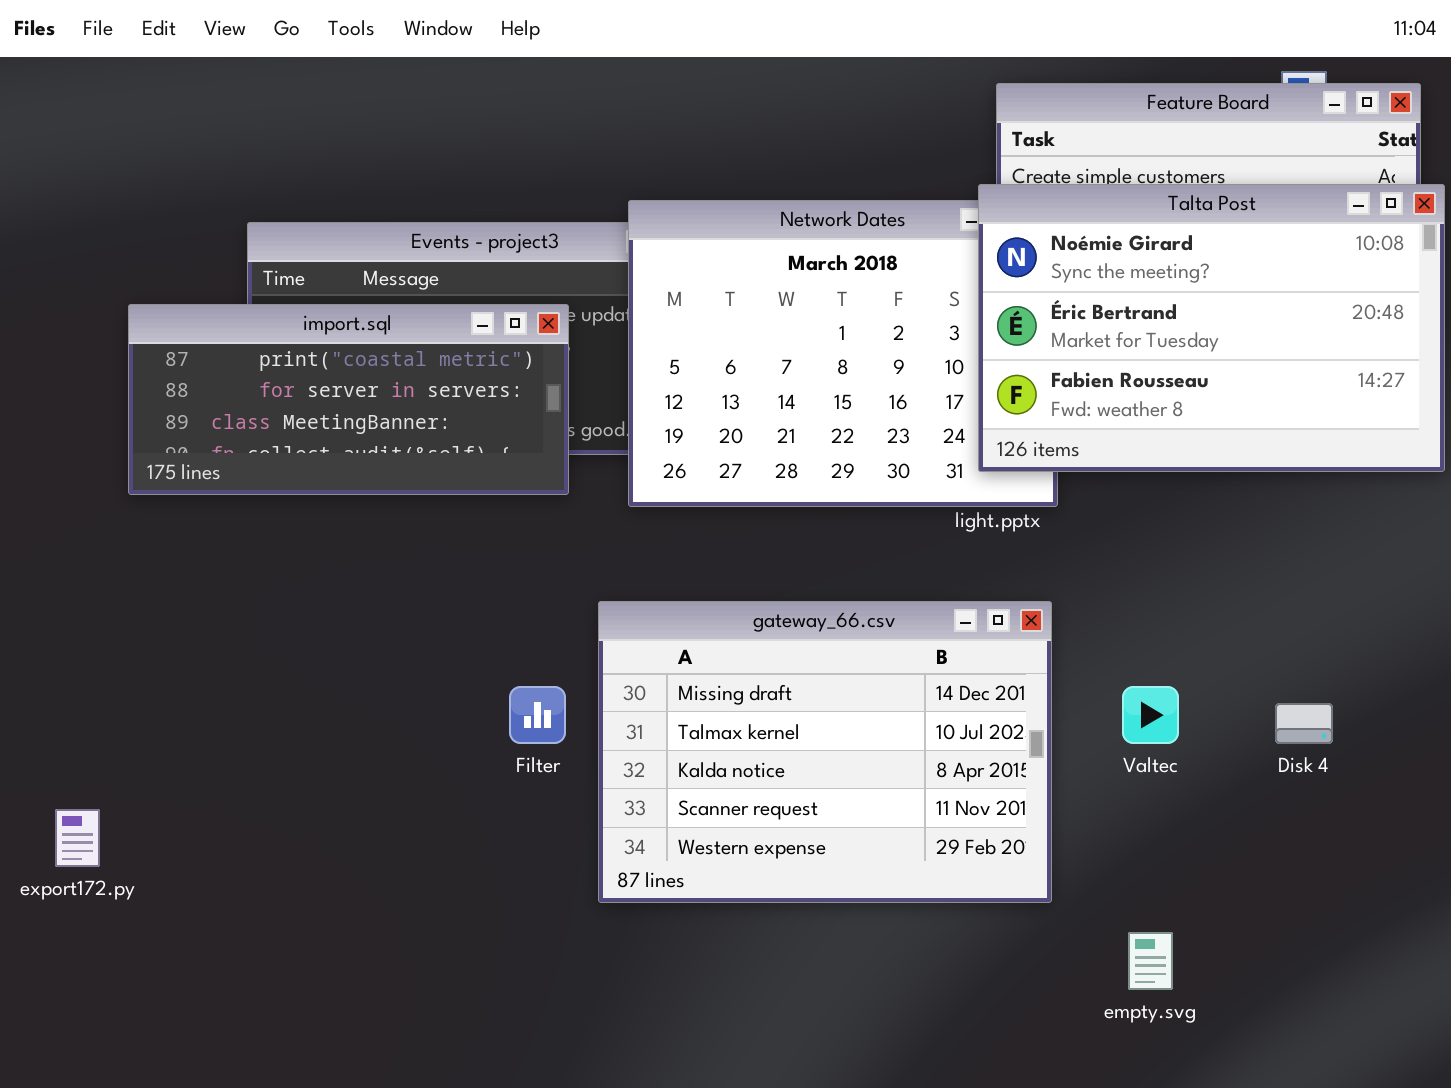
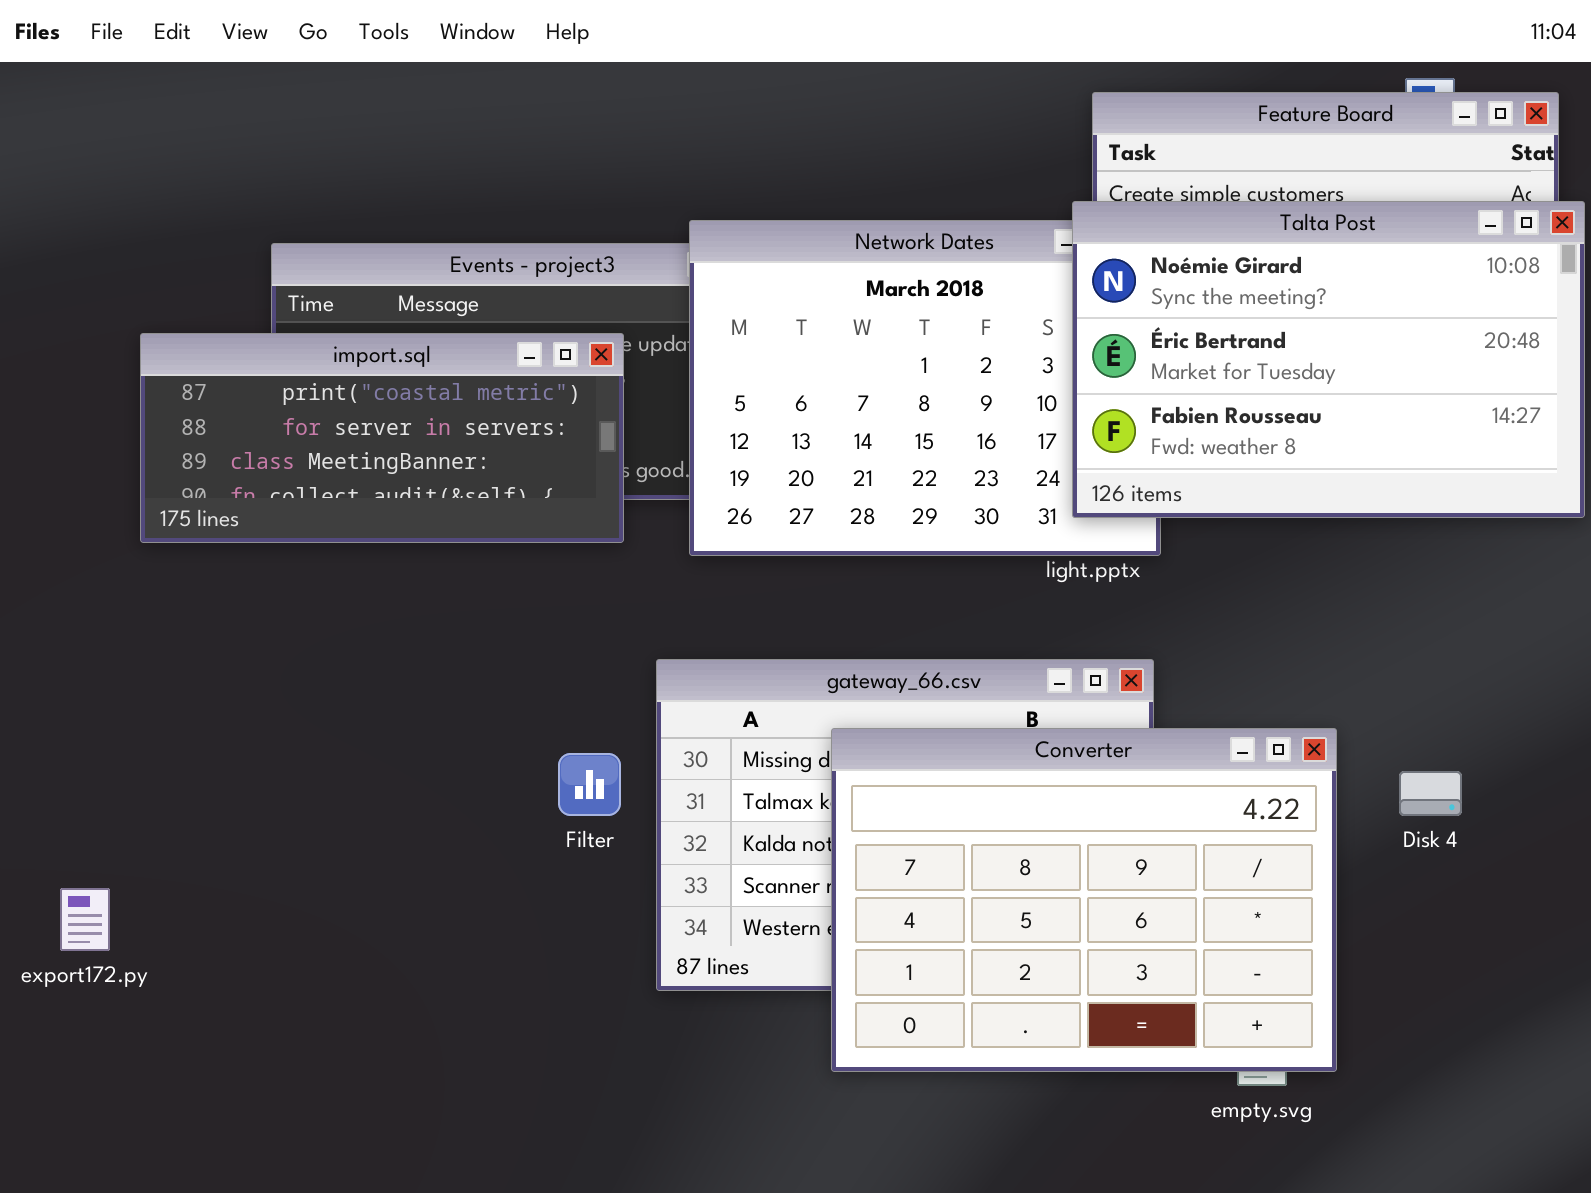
Converter: none -> [831,728,1337,1072], opened

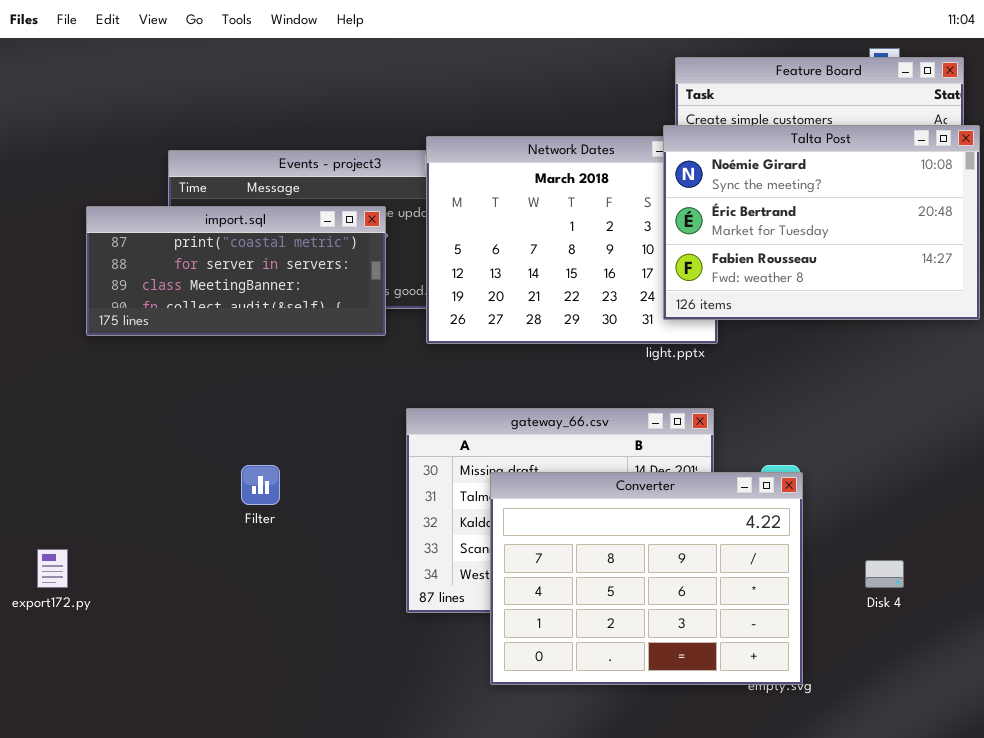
Converter: [831,728,1337,1072] -> [490,472,803,685], moved
Filter: [558,753,621,816] -> [241,465,280,505], moved
Disk 4: [1399,771,1462,816] -> [865,560,904,588], moved

